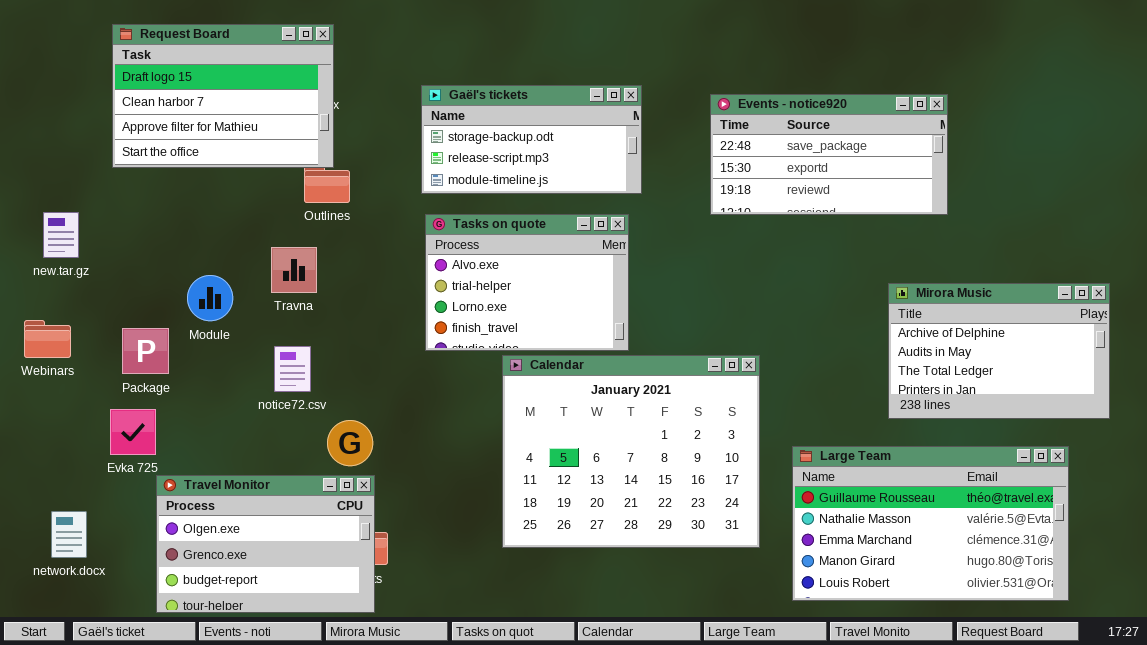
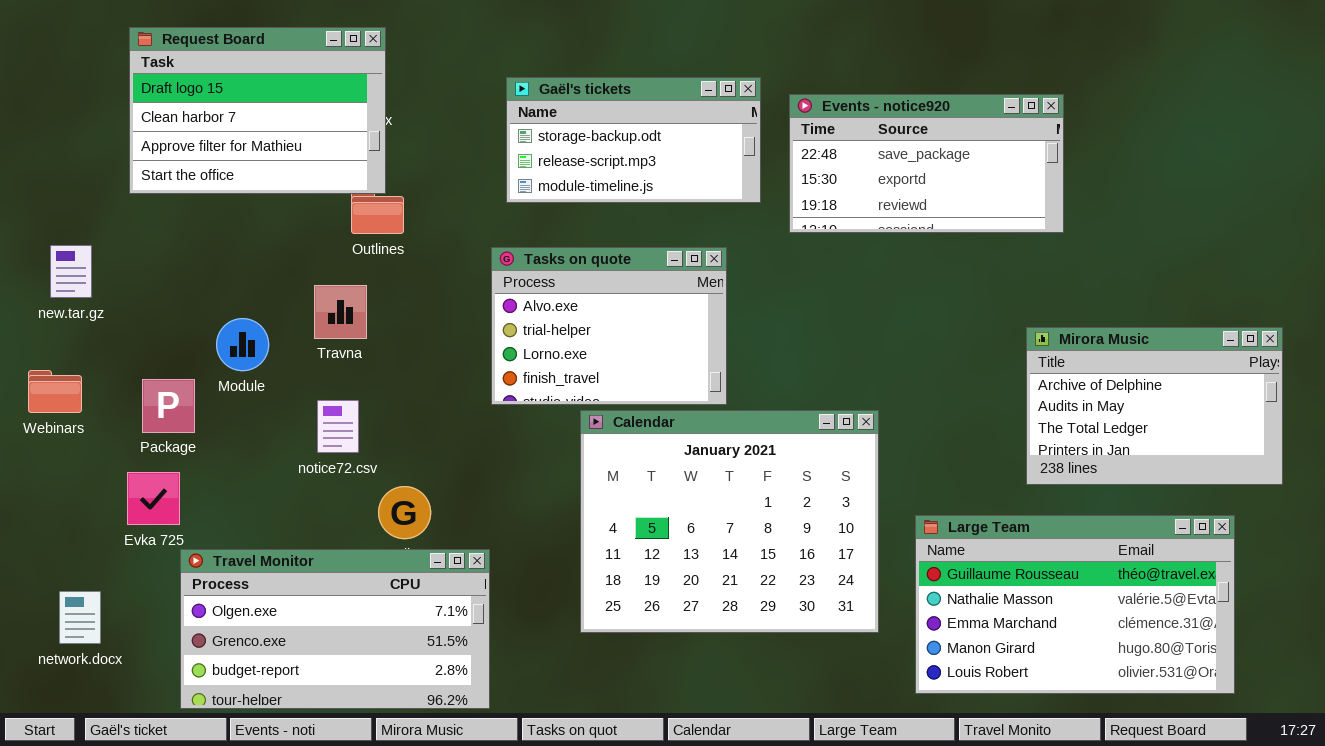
Gaël's tickets: [421,85,642,194] -> [506,77,761,203], moved
Events - notice920: [710,94,948,215] -> [789,94,1064,233], moved
Travel Monitor: [156,475,375,613] -> [180,549,490,709], resized

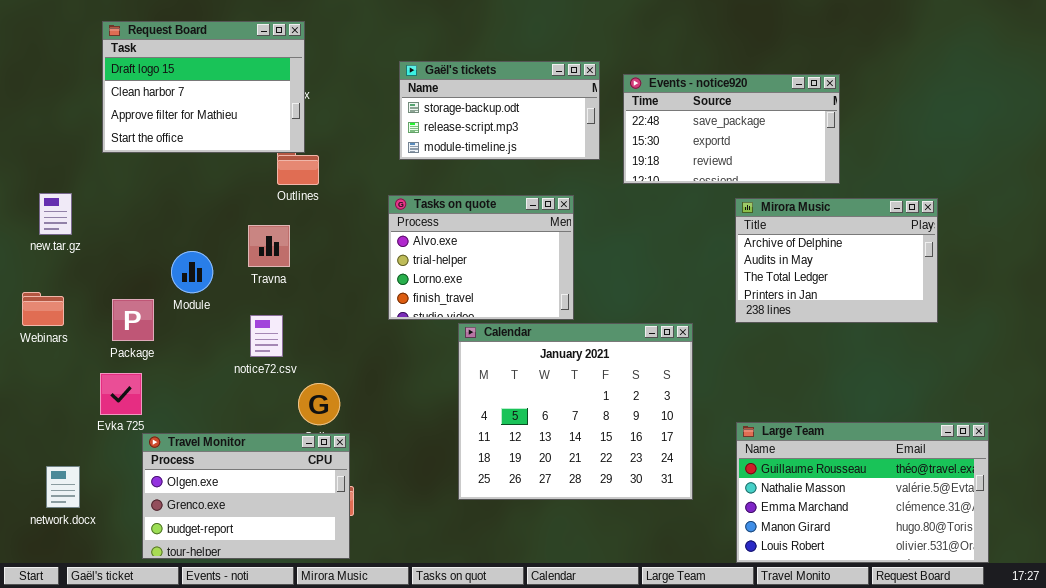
Mirora Music: [1026,327,1283,485] -> [735,198,938,323], moved
Large Team: [915,515,1235,694] -> [736,422,989,563], moved
Travel Monitor: [180,549,490,709] -> [142,433,350,559], resized

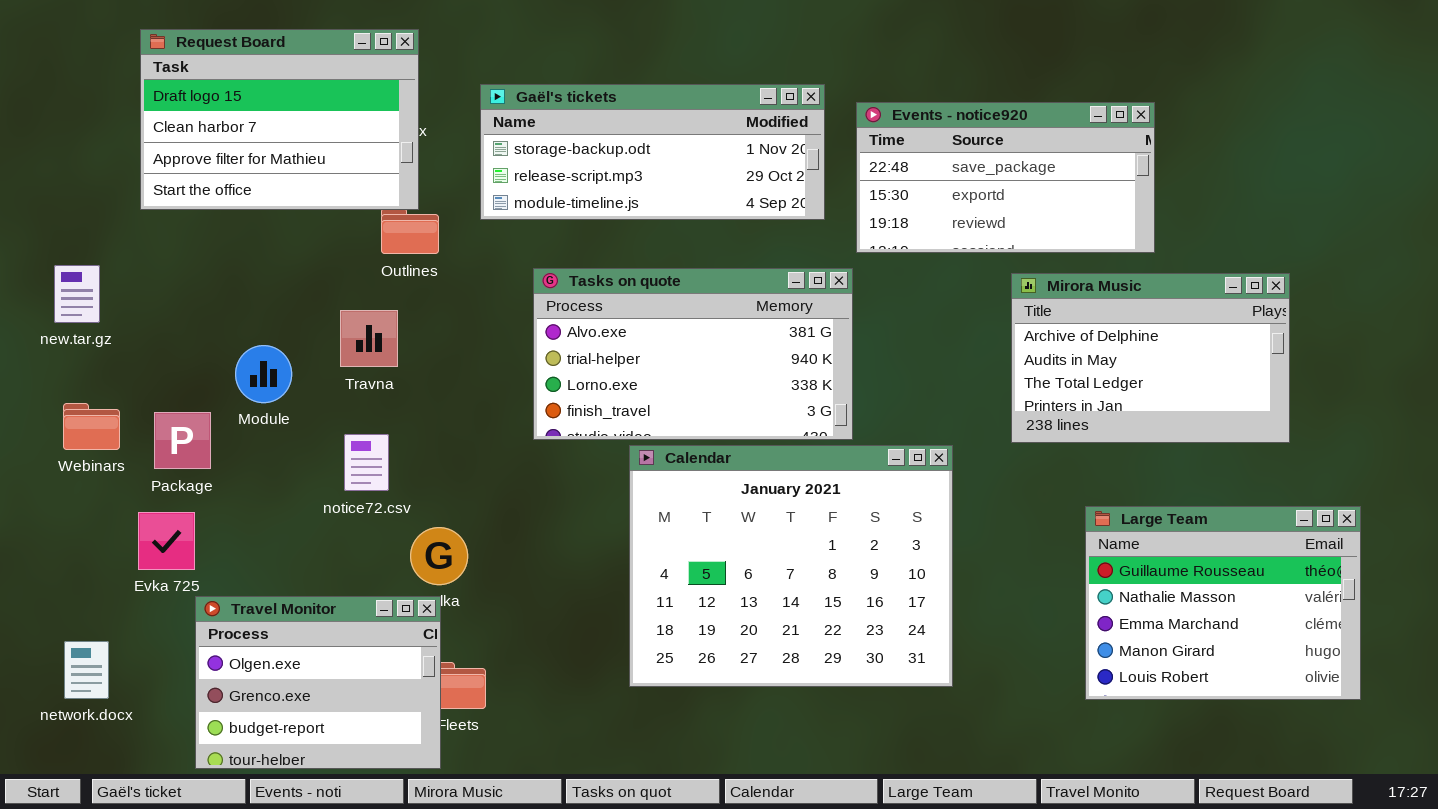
Gaël's tickets: [399,61,600,160] -> [480,84,825,220], resized
Tasks on quote: [388,195,574,320] -> [533,268,853,440], resized
Webinars: [22,292,64,326] -> [63,403,120,450], moved
Large Team: [736,422,989,563] -> [1085,506,1361,700], moved, resized
Travel Monitor: [142,433,350,559] -> [195,596,441,769], resized

